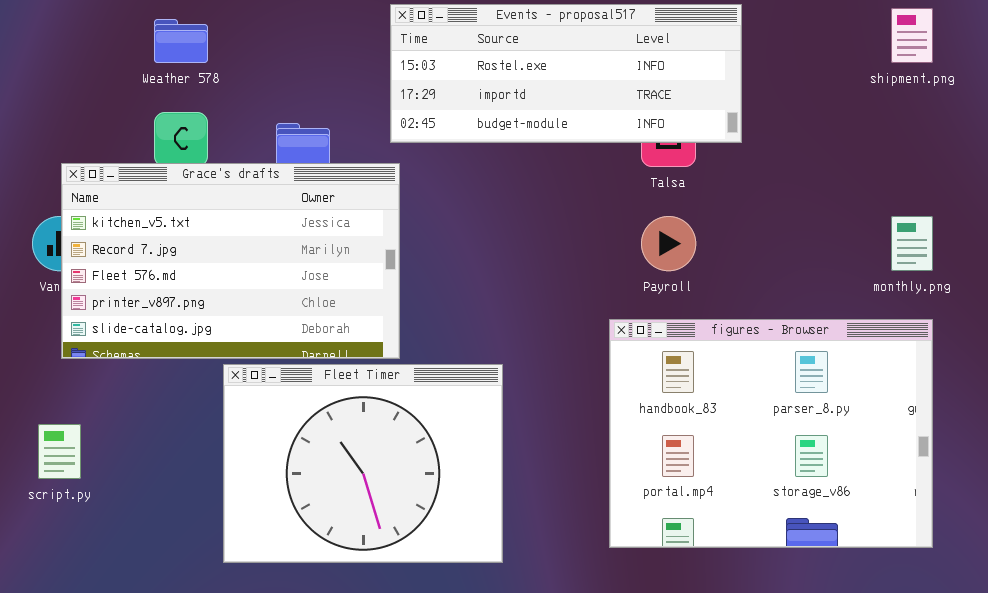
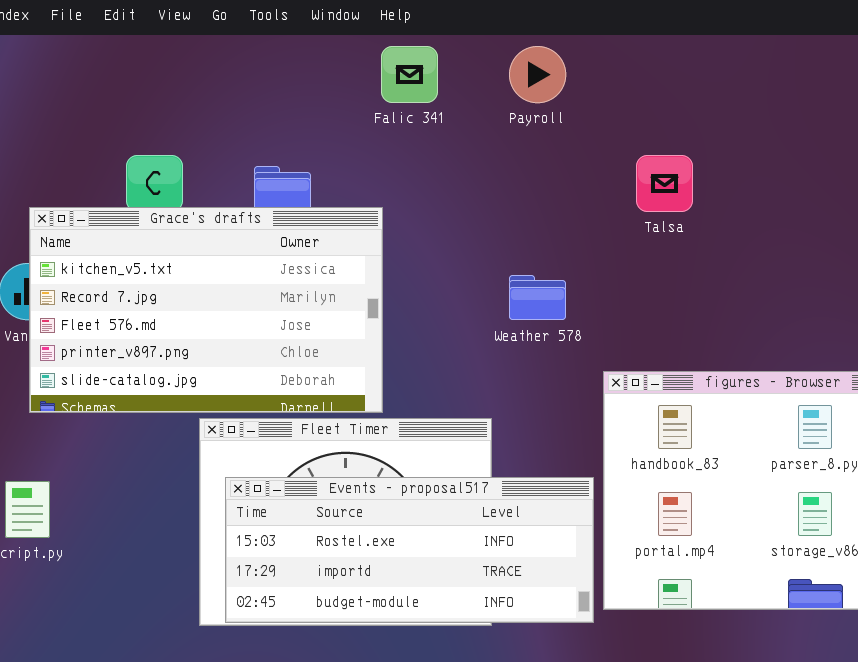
Events - proposal517: [390,4,742,143] -> [225,477,594,623], moved
Weather 578: [154,19,208,63] -> [509,275,566,320], moved
Payroll: [641,216,696,271] -> [509,46,566,103], moved

